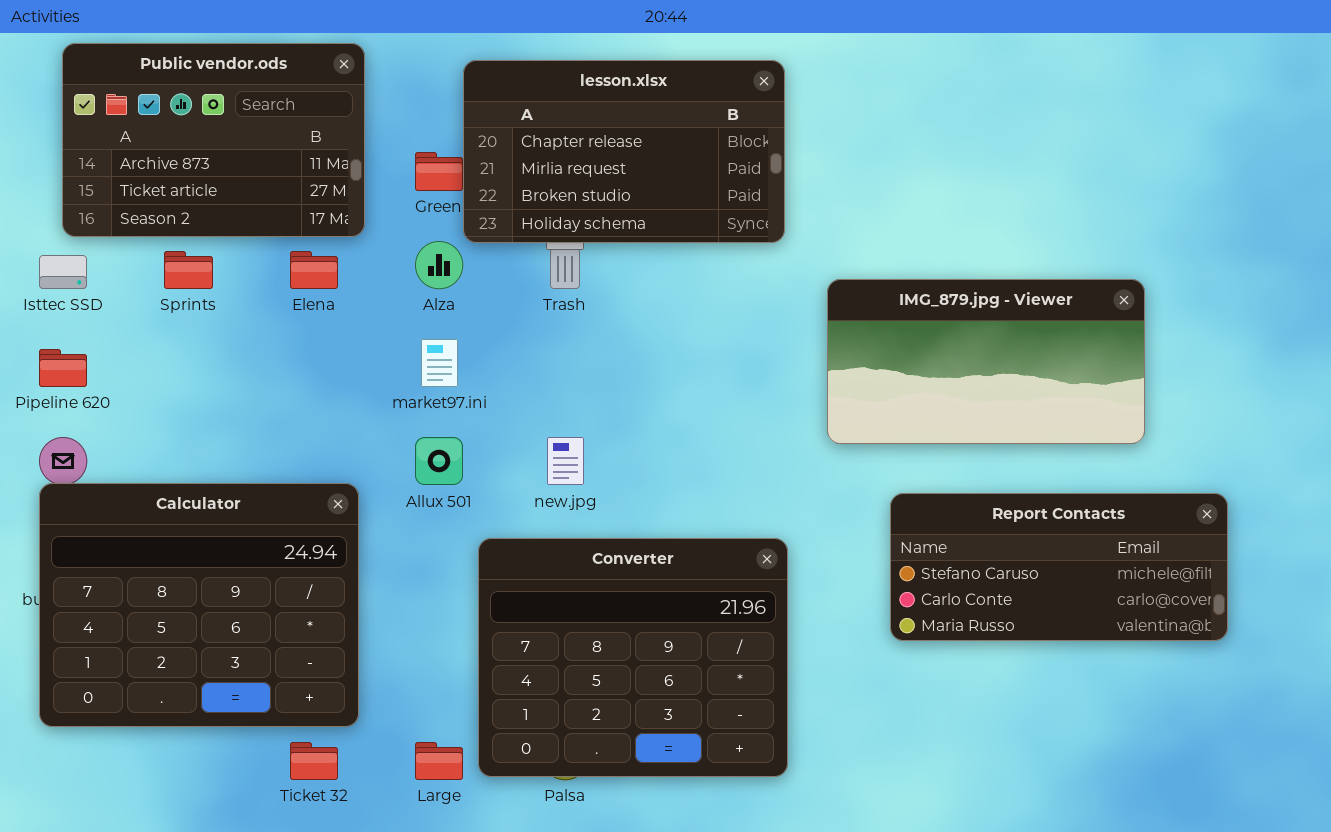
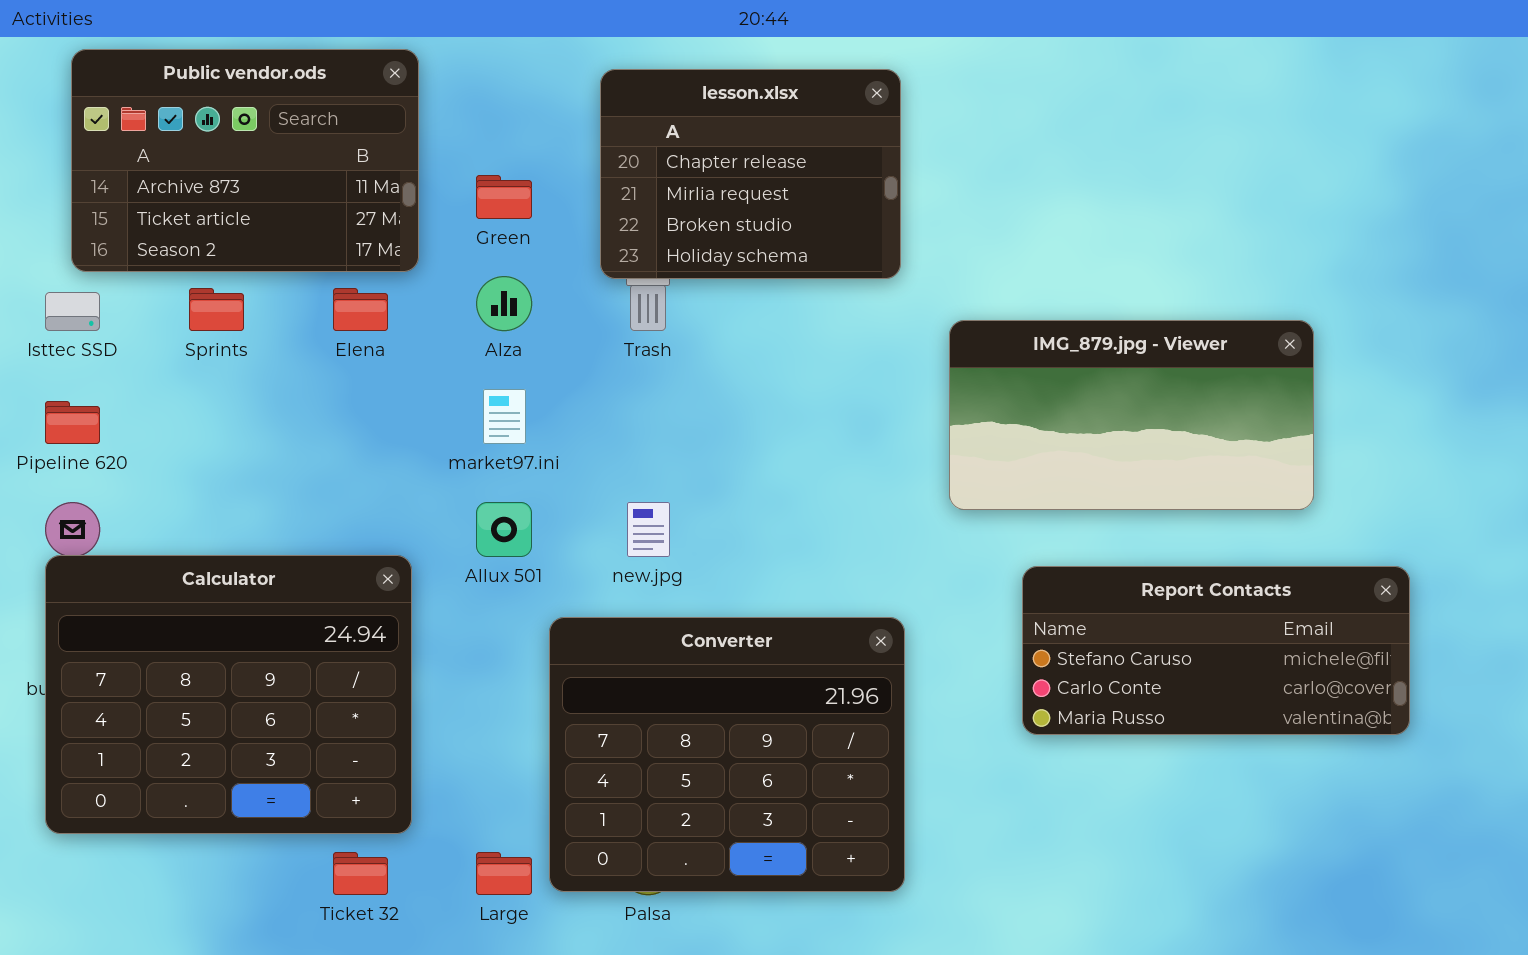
lesson.xlsx: [463,60,785,243] -> [600,69,901,279], resized

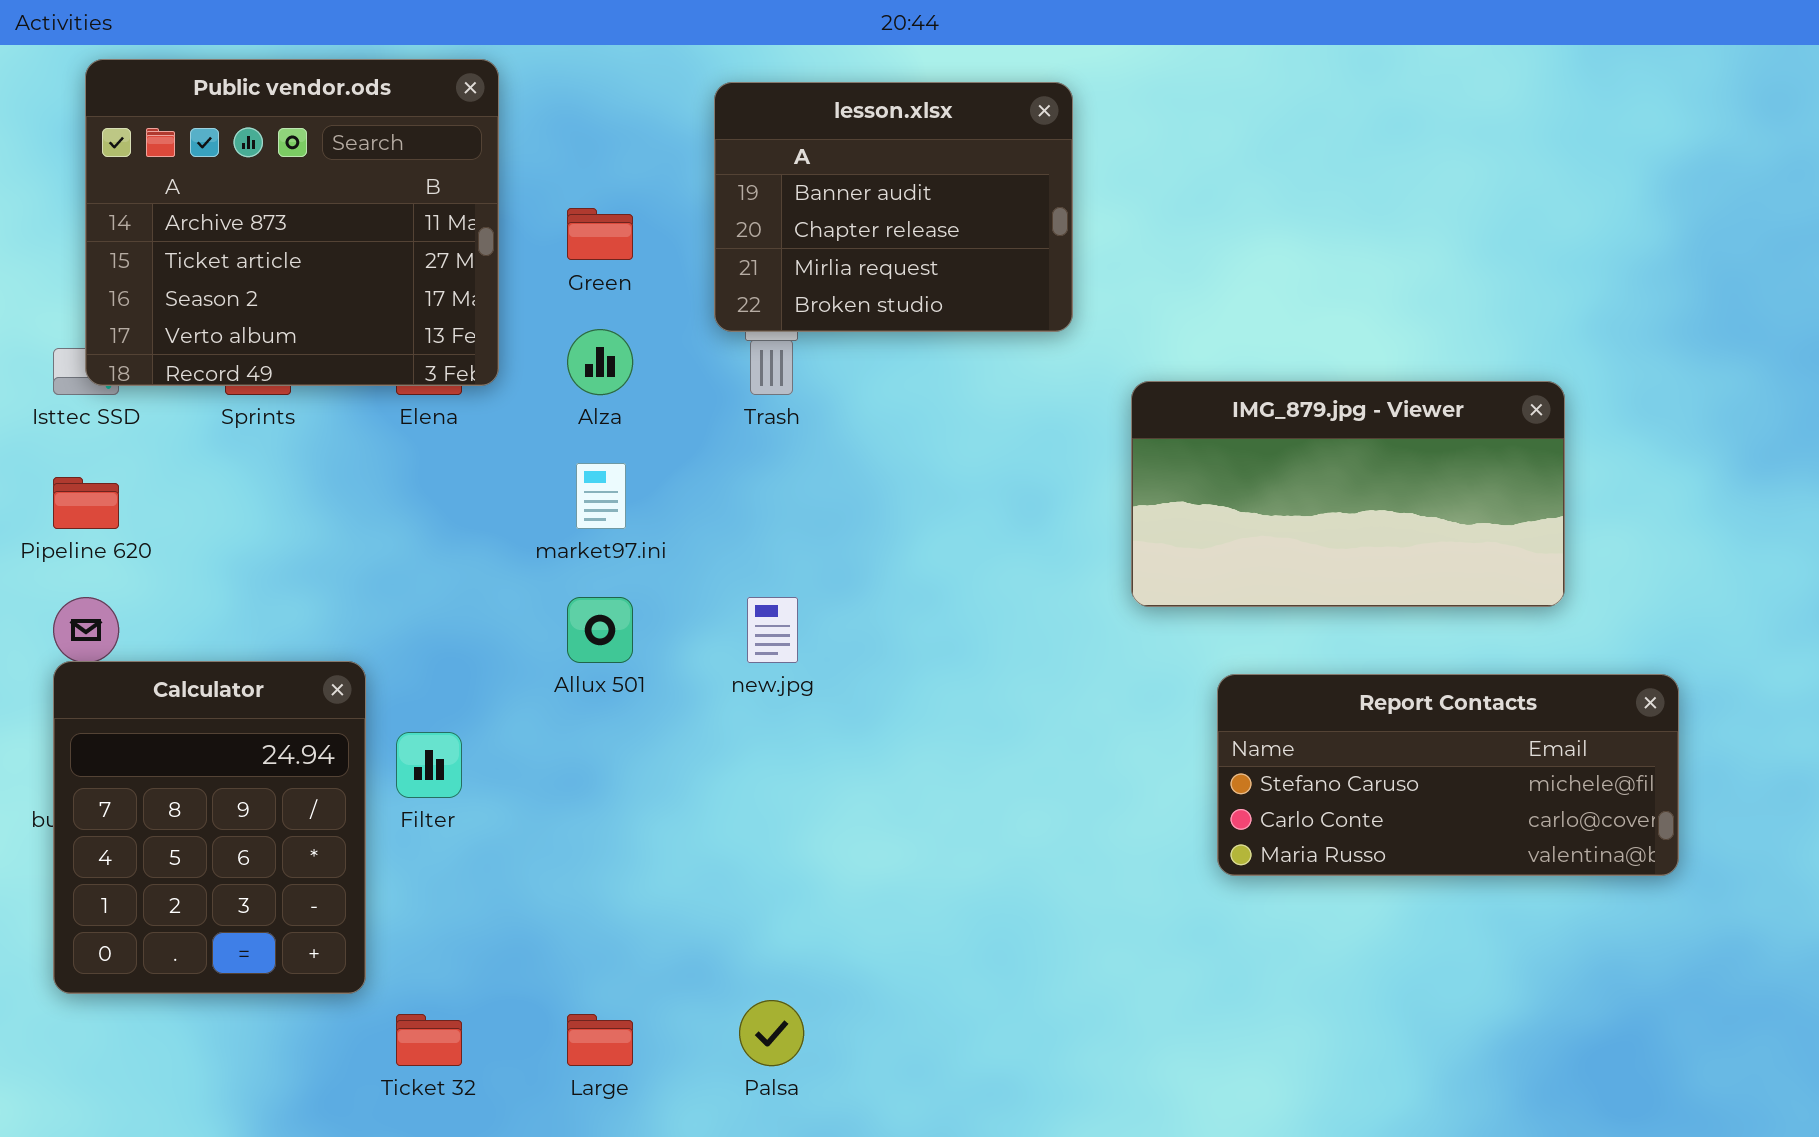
Public vendor.ods: [71,49,419,272] -> [85,59,499,386], resized
lesson.xlsx: [600,69,901,279] -> [714,82,1073,332], scrolled up 1 row
Calculator: [45,555,412,834] -> [53,661,366,994], resized
Converter: [549,617,905,892] -> none, closed

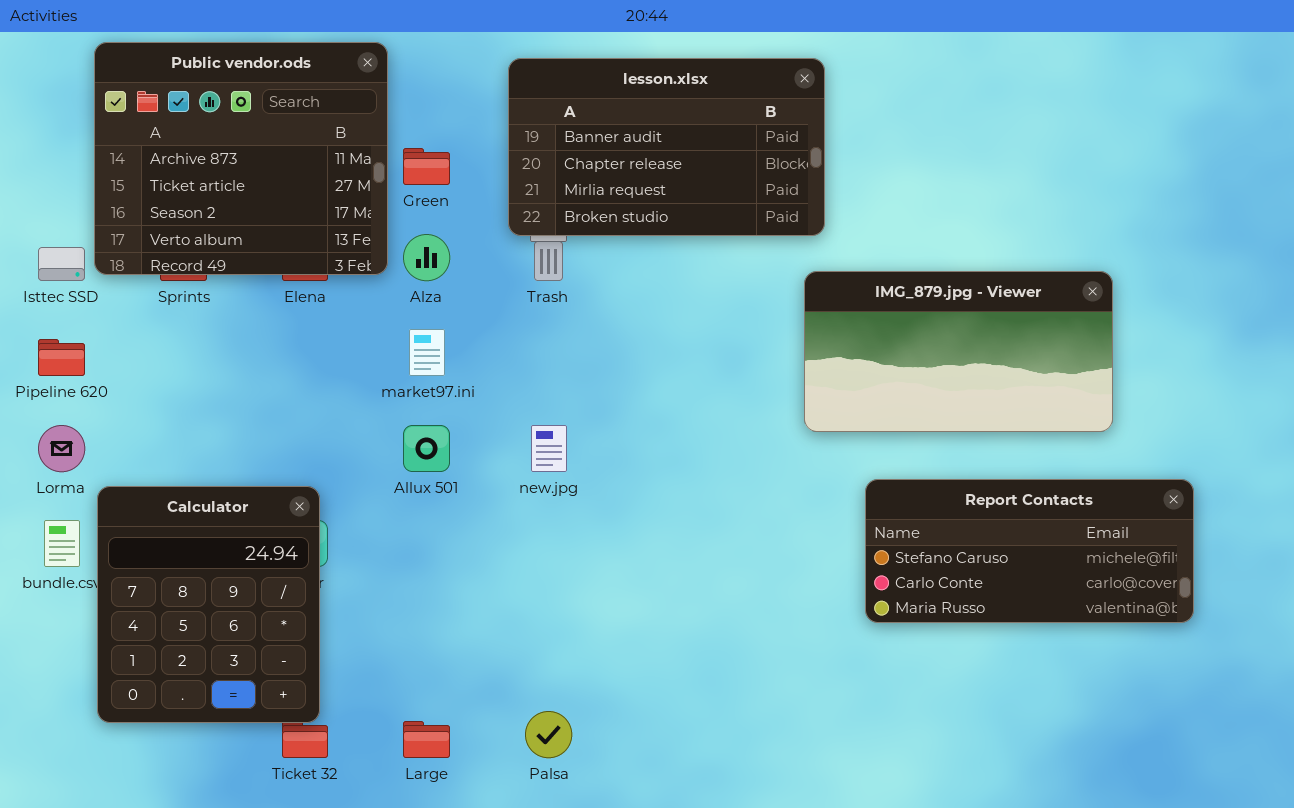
Public vendor.ods: [85,59,499,386] -> [94,42,388,275], moved
lesson.xlsx: [714,82,1073,332] -> [508,58,825,236], resized
Calculator: [53,661,366,994] -> [97,486,320,723], moved

